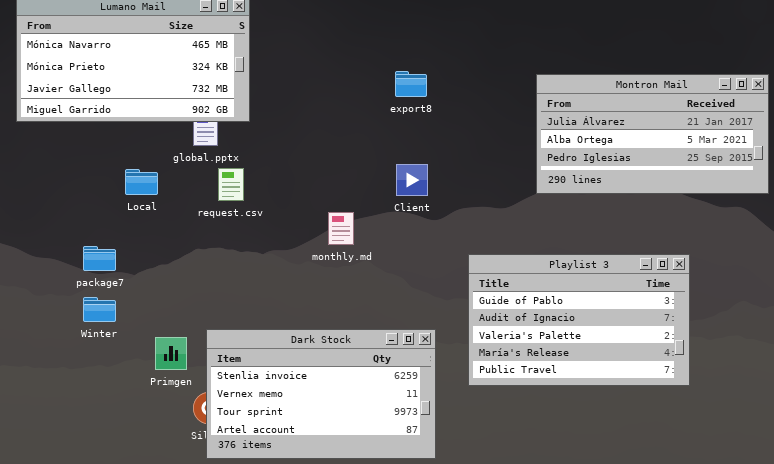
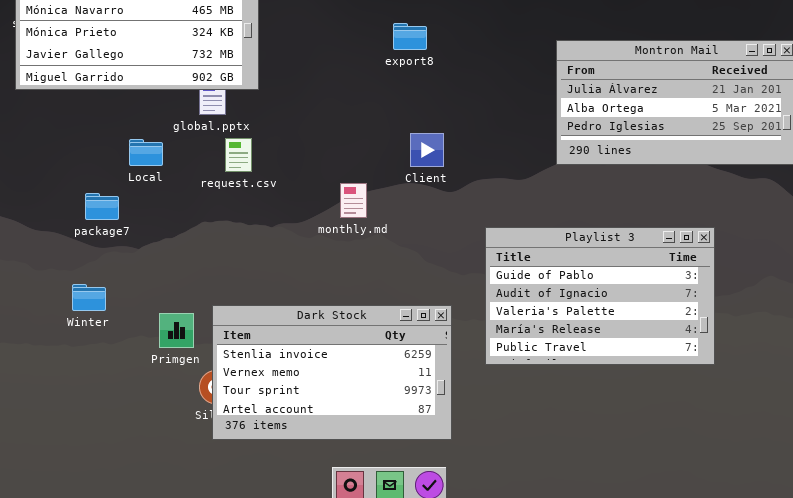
export8: [395,71,427,97] -> [393,23,427,50], moved
package7: [83,246,116,271] -> [85,193,119,220], moved
Winter: [83,297,116,322] -> [72,284,106,311], moved

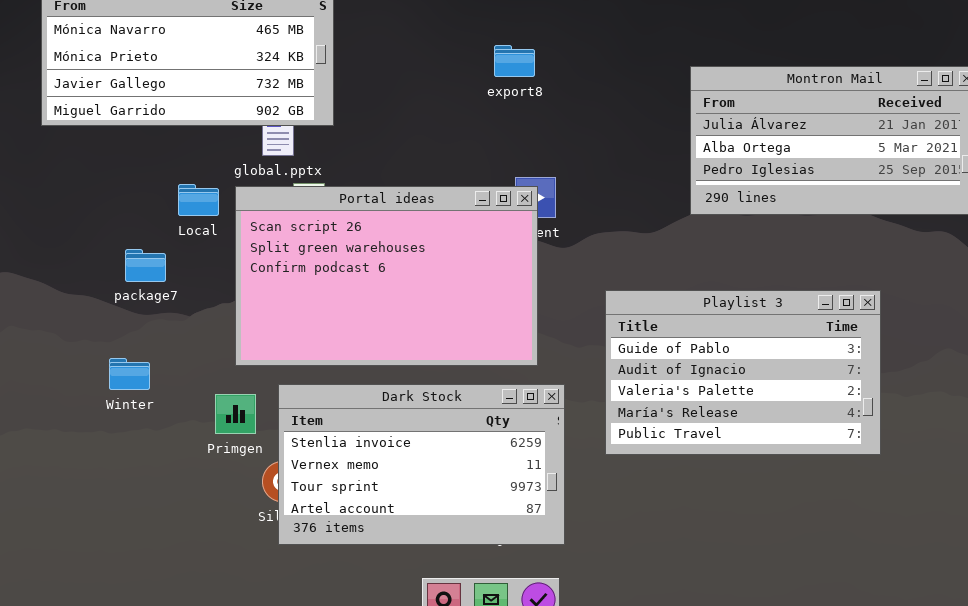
Portal ideas: none -> [235,186,538,366], opened

